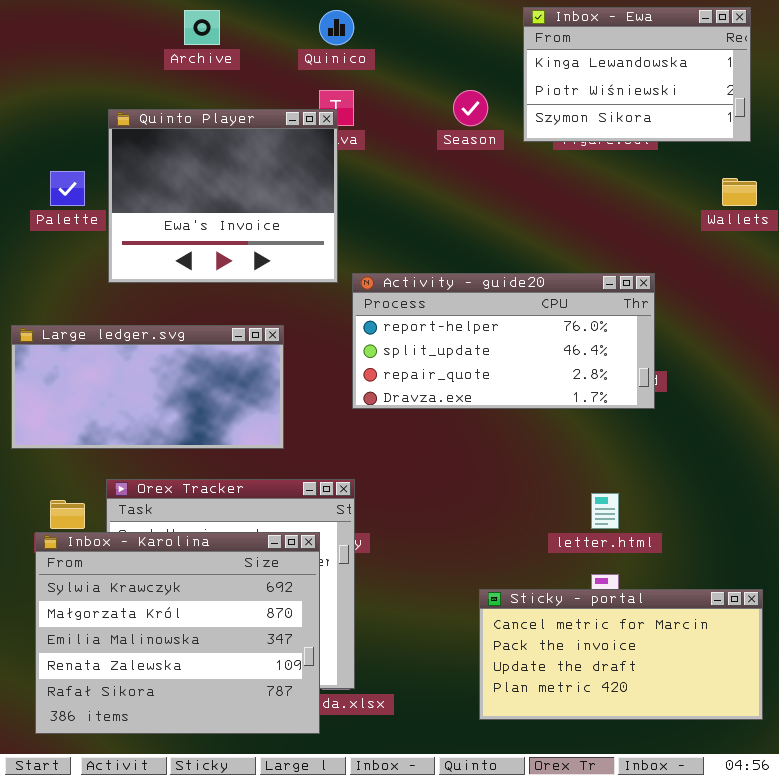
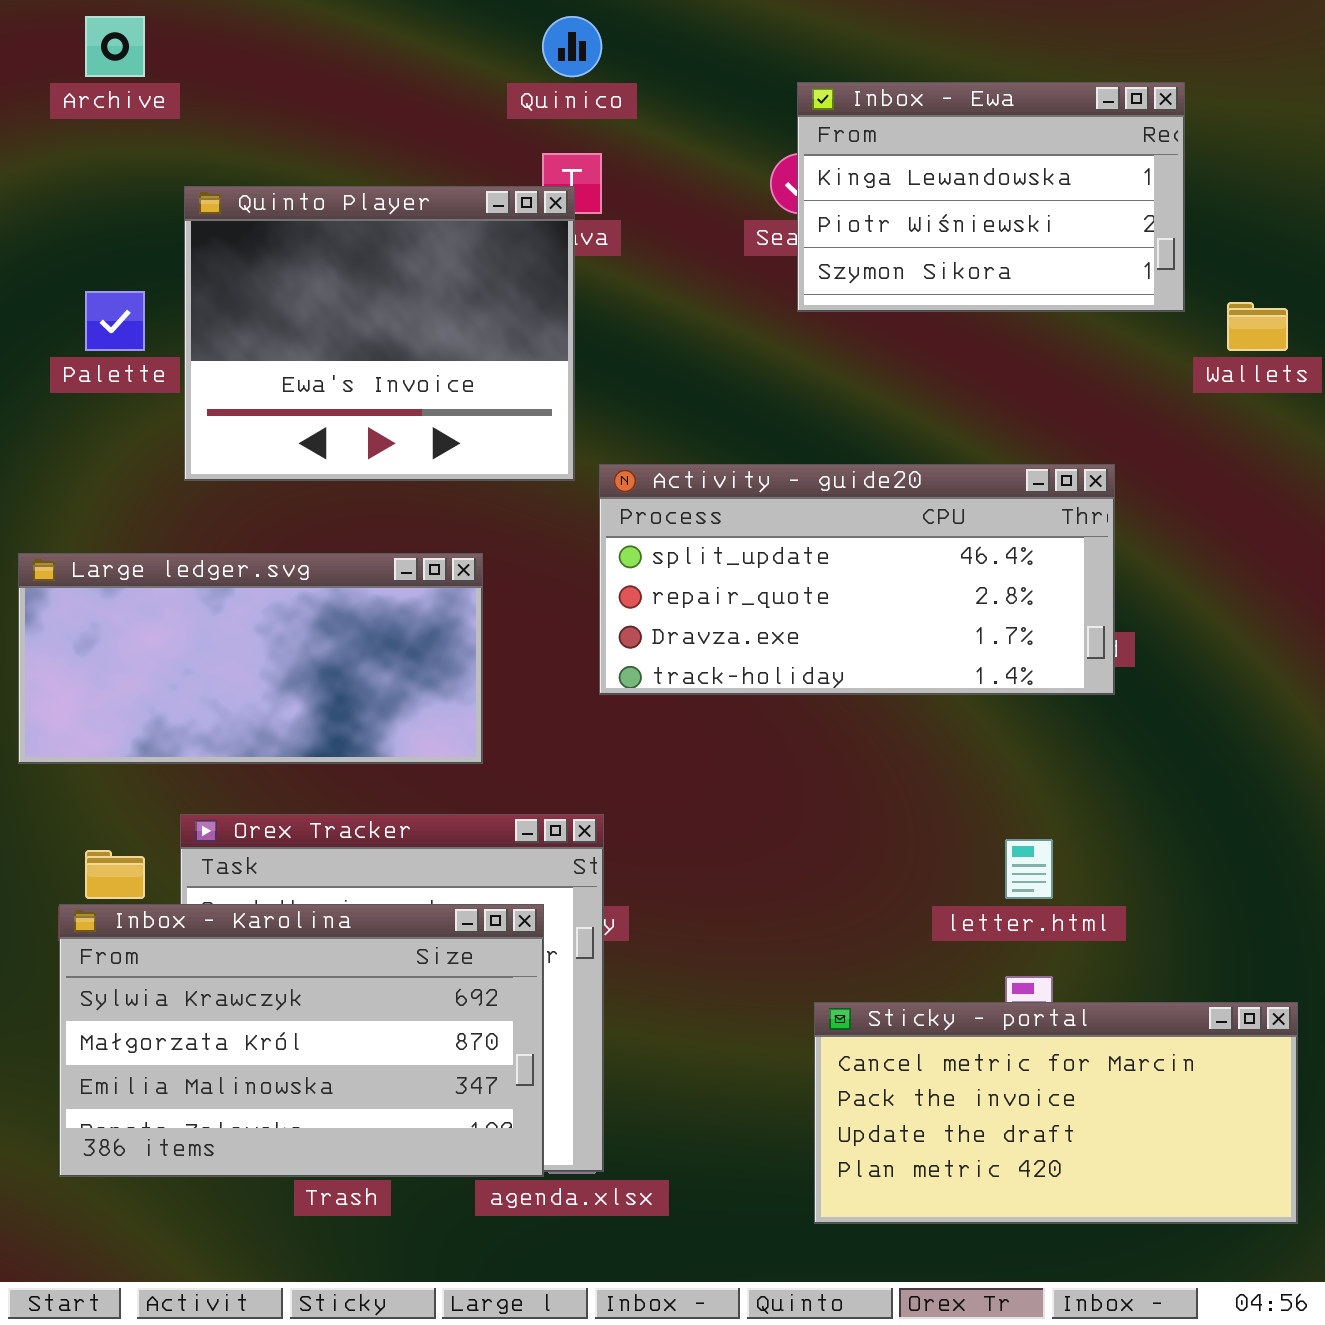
Inbox - Ewa: [523,7,751,142] -> [797,82,1185,312], moved
Archive: [184,10,220,45] -> [85,16,145,77], moved
Activity - guide20: [352,273,655,409] -> [599,464,1115,695], scrolled down 1 row
Inbox - Karolina: [35,532,320,734] -> [59,904,544,1177], resized

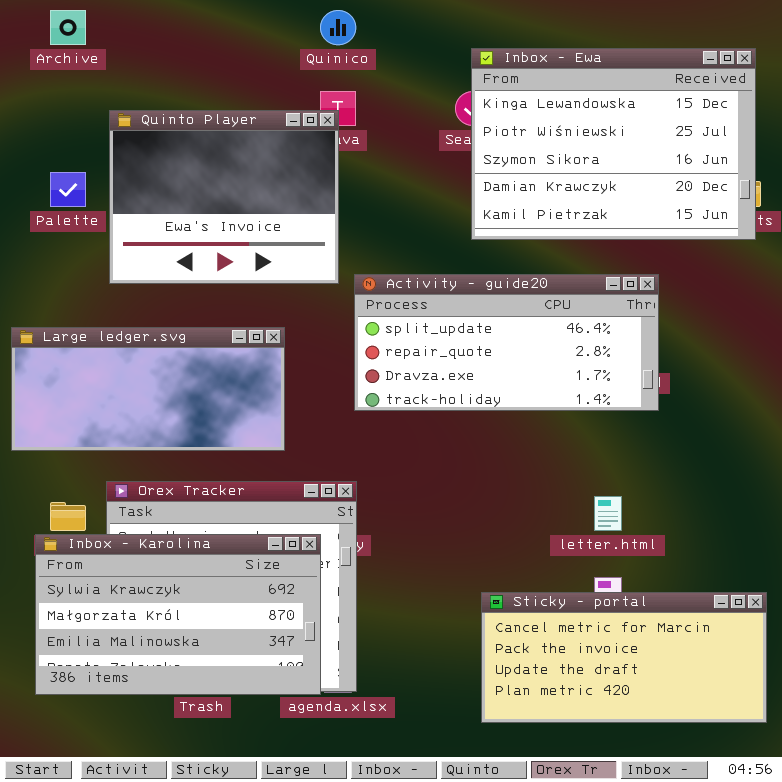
Inbox - Ewa: [797,82,1185,312] -> [471,48,756,240], resized

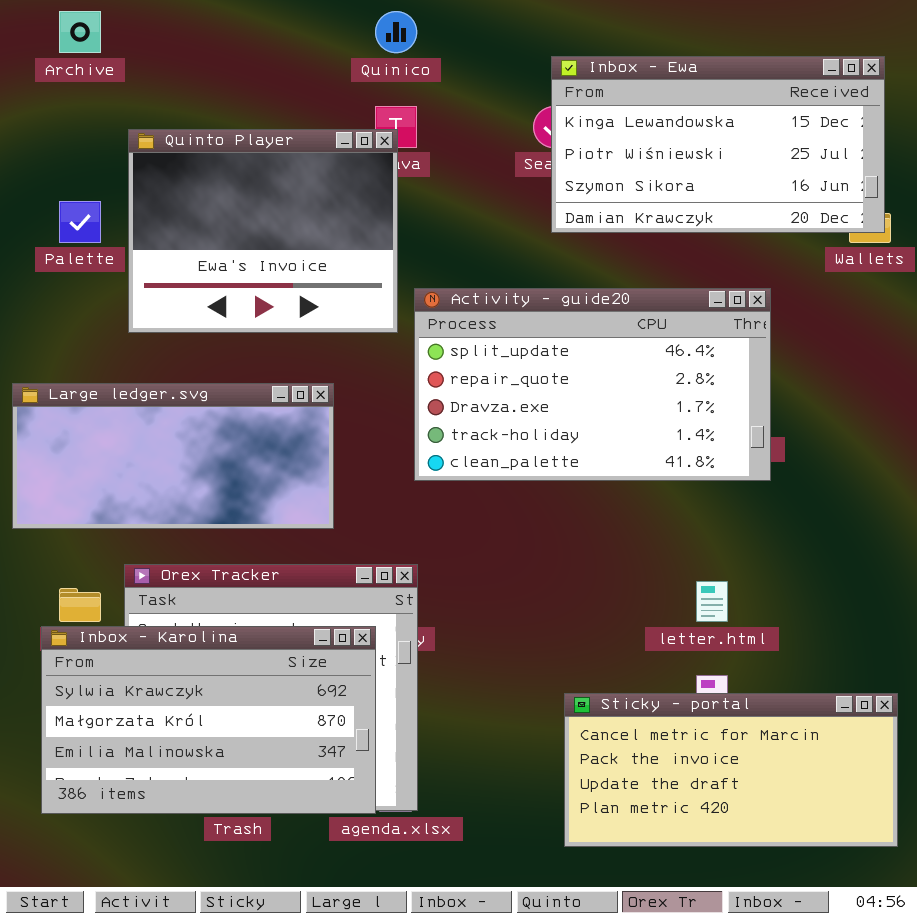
Inbox - Ewa: [471,48,756,240] -> [551,56,885,233], resized
Activity - guide20: [354,274,659,411] -> [414,288,771,481], resized

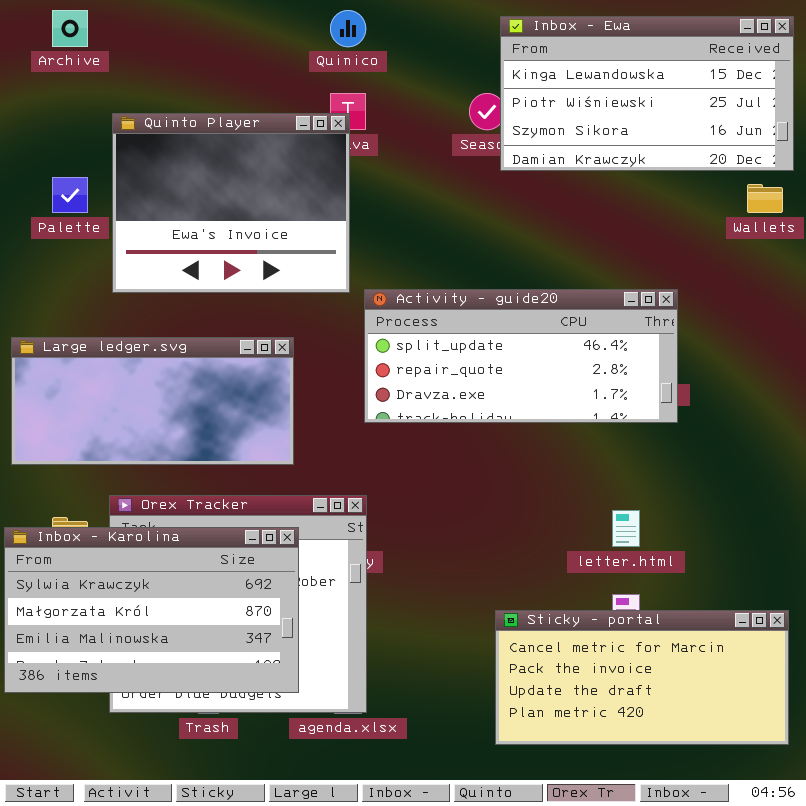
Inbox - Ewa: [551,56,885,233] -> [500,16,794,171], moved
Activity - guide20: [414,288,771,481] -> [364,289,678,423], resized
Inbox - Karolina: [41,626,376,814] -> [4,527,299,693], moved

